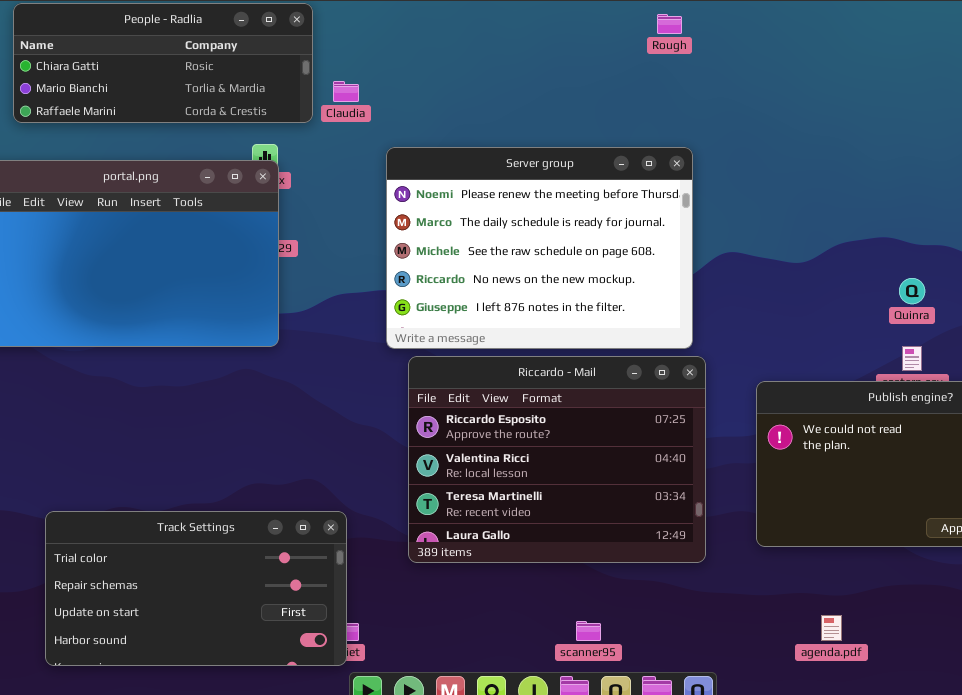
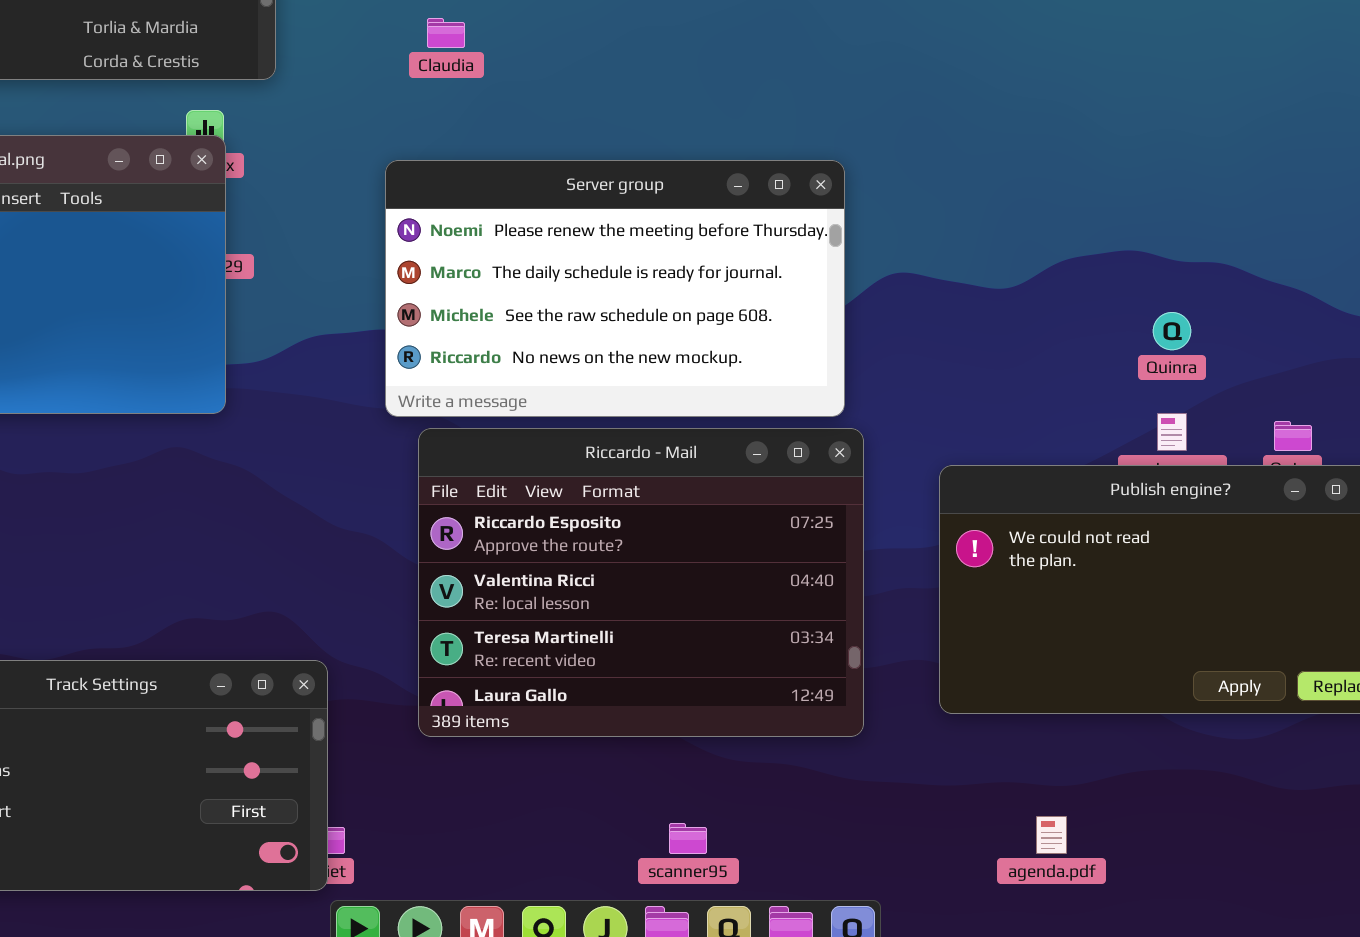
Claudia: [333,81,359,102] -> [427,18,465,48], moved
Server group: [386,147,693,349] -> [385,160,845,417], resized

